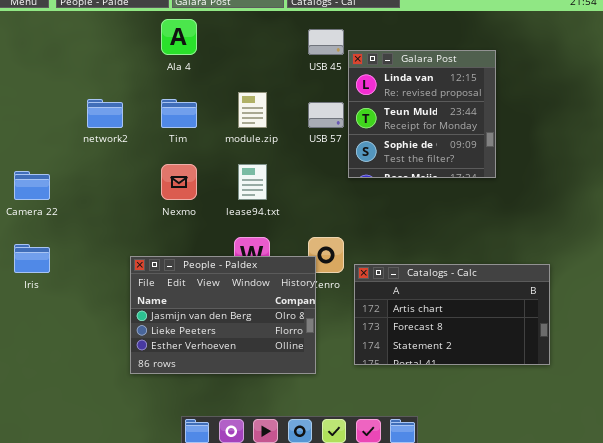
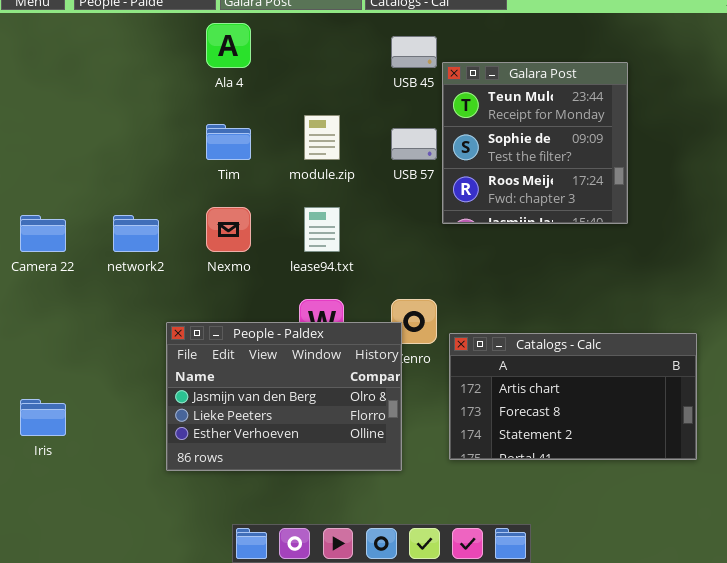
Galara Post: [348,50,496,178] -> [442,62,628,224], scrolled down 1 row
network2: [87,99,123,128] -> [113,215,159,252], moved
Iris: [14,244,50,273] -> [20,399,66,436], moved

